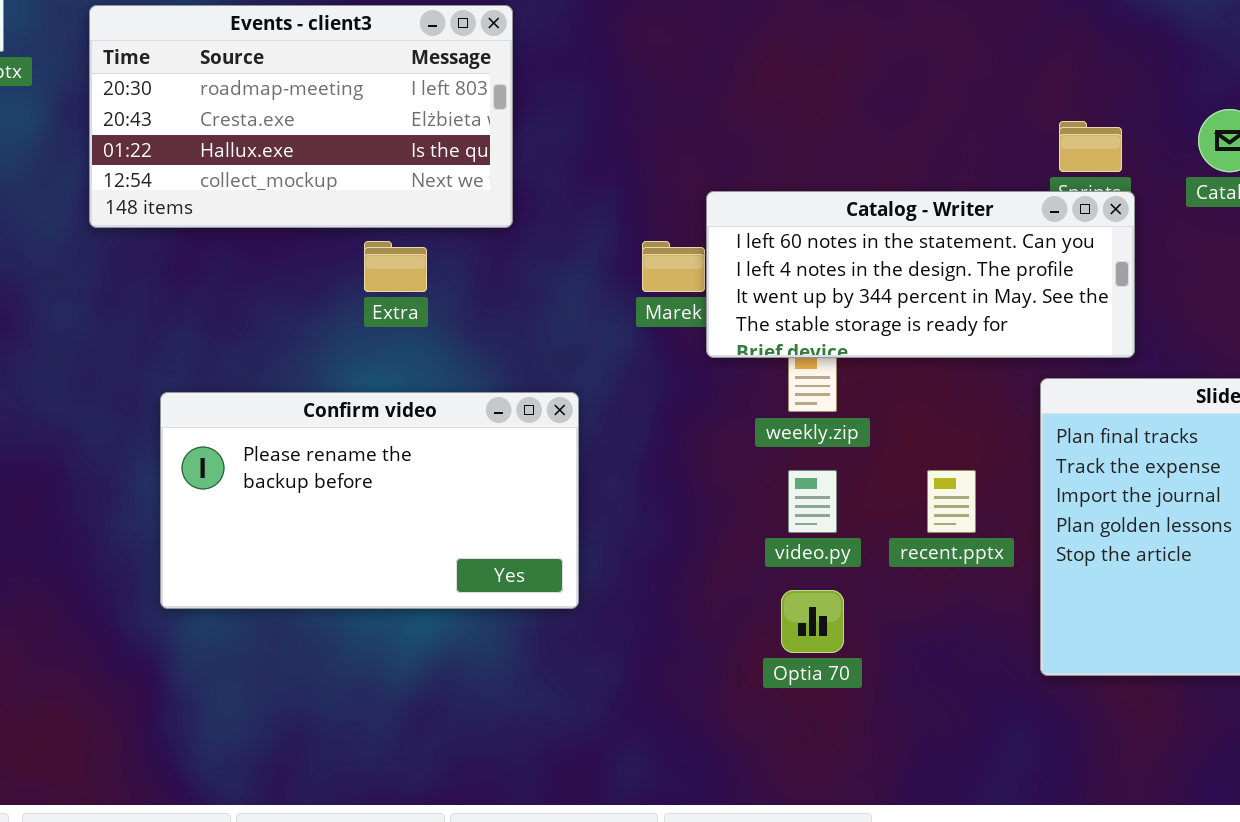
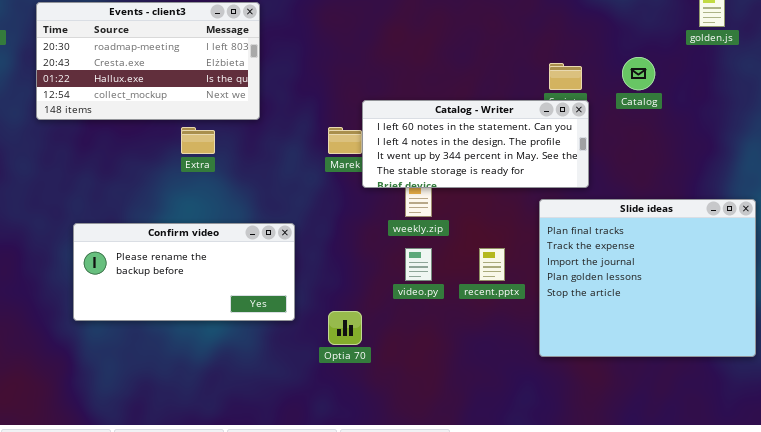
Confirm video: [160,392,579,609] -> [73,223,295,321], resized
Optia 70: [781,590,844,653] -> [328,311,362,345], moved

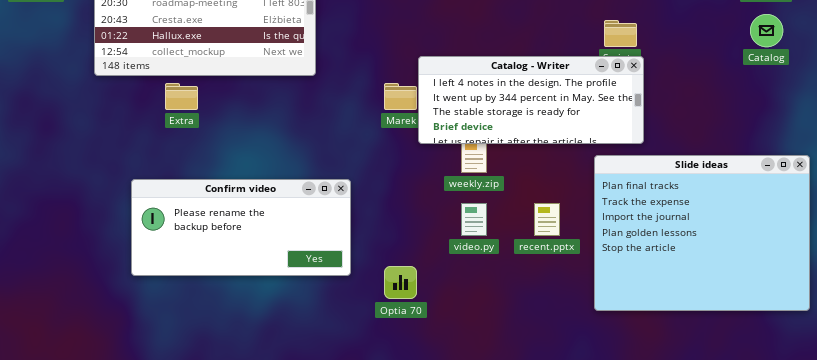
Catalog: [622,57,655,90] -> [750,14,783,47], moved
Catalog - Writer: [362,100,589,188] -> [418,56,644,144], scrolled down 1 row
Extra: [181,127,215,154] -> [165,83,198,110], moved

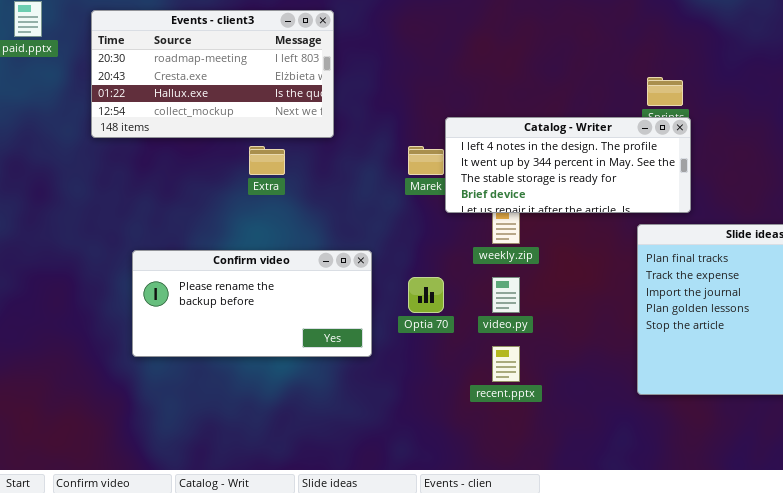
Extra: [165,83,198,110] -> [249,146,285,175], moved
recent.pptx: [534,203,560,236] -> [492,346,520,382], moved
Optia 70: [384,266,417,299] -> [408,277,444,313], moved

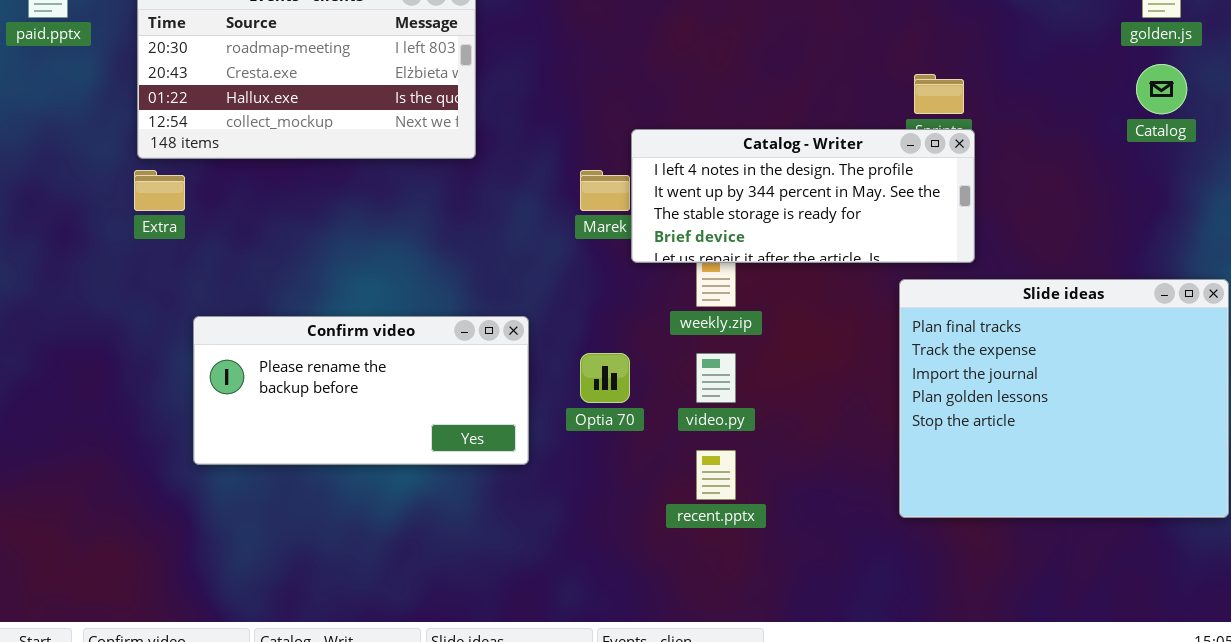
Extra: [249,146,285,175] -> [134,170,185,211], moved

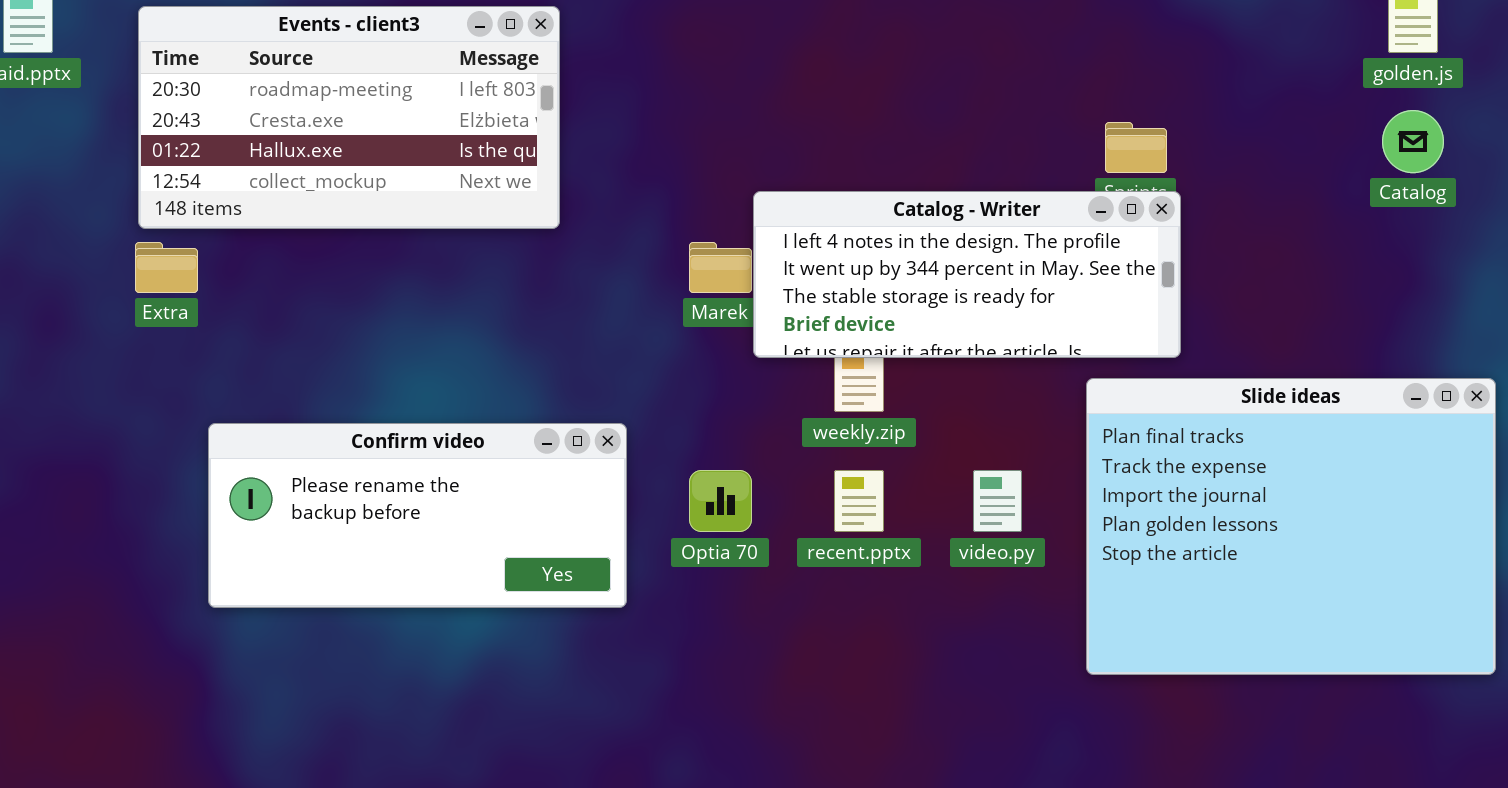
video.py: [696,353,736,403] -> [973,470,1022,532], moved
recent.pptx: [696,450,736,500] -> [834,470,884,532], moved

